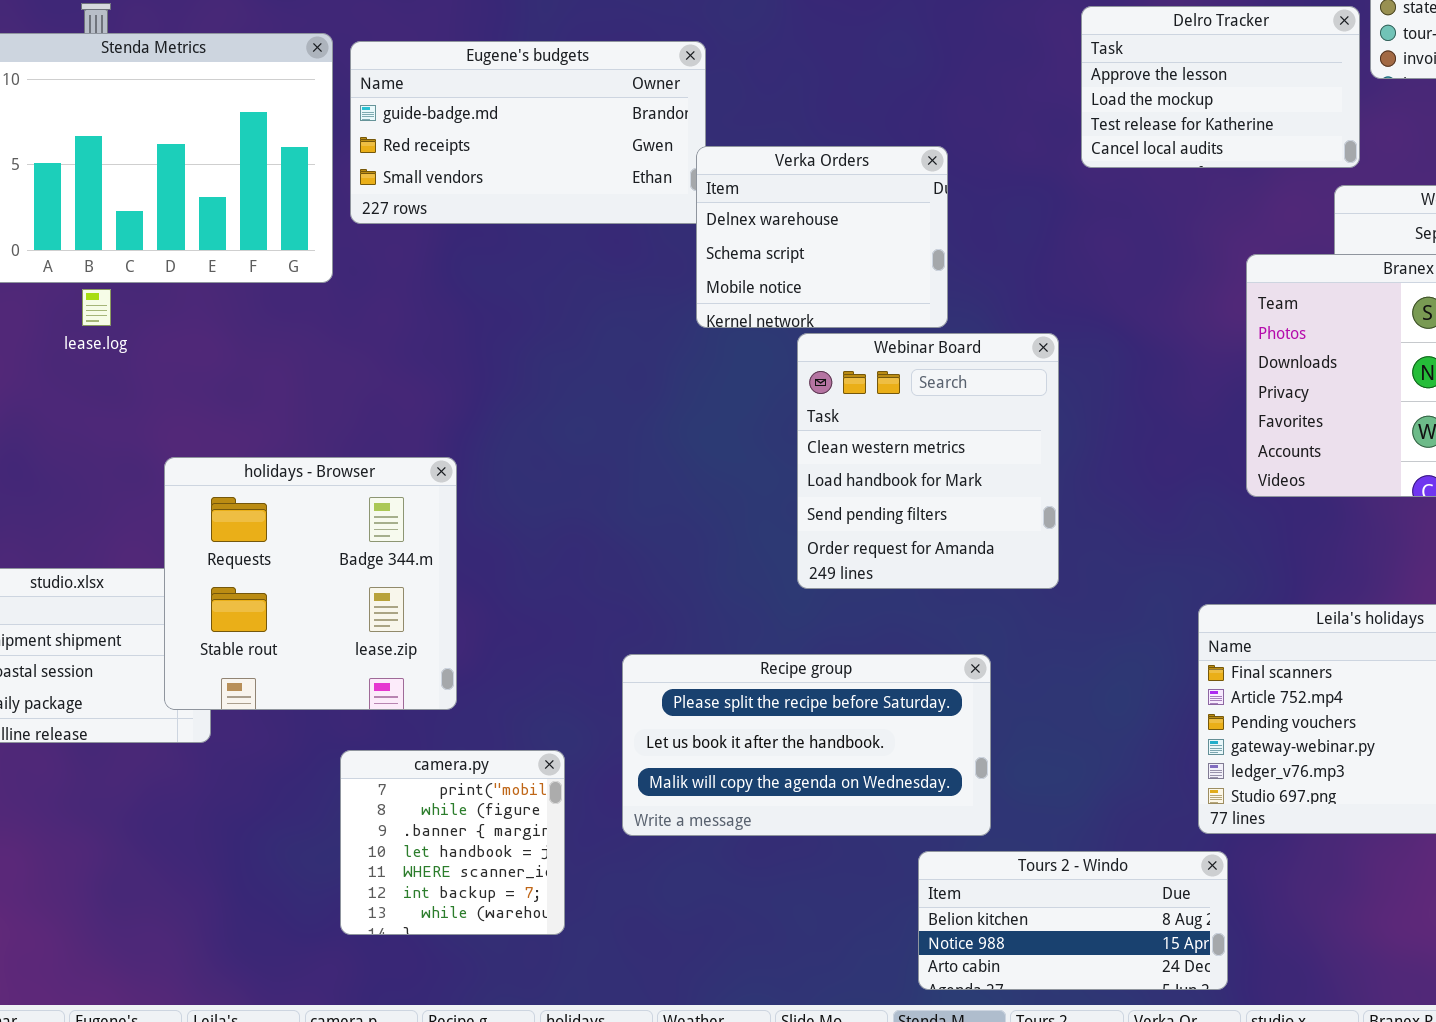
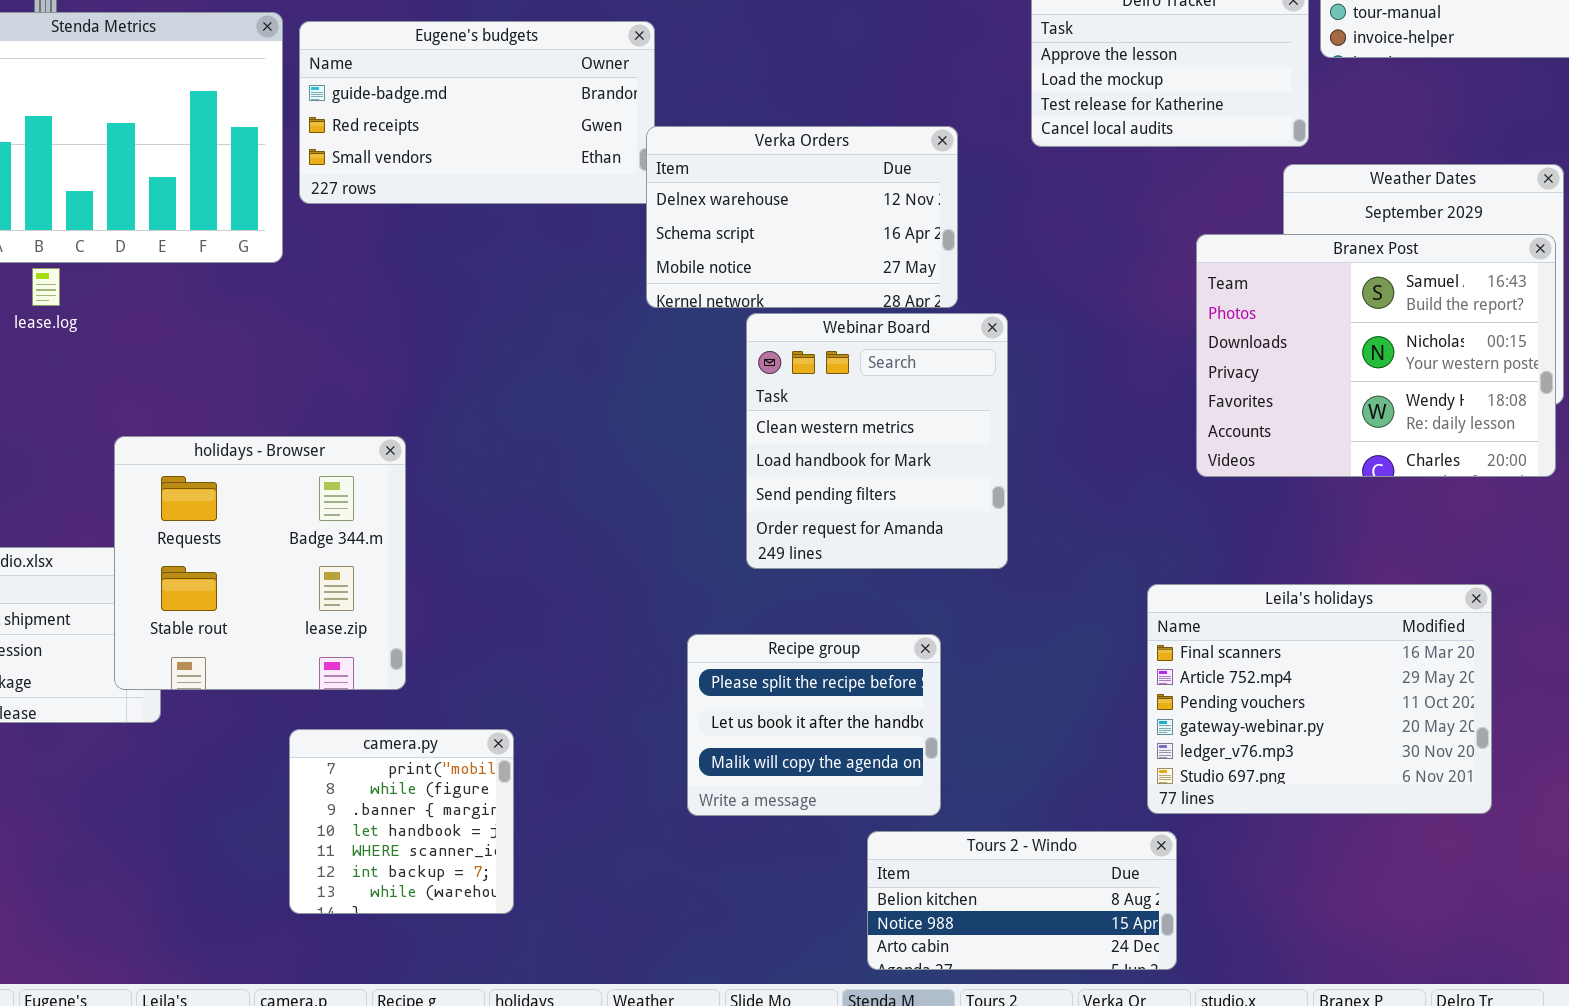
Verka Orders: [696,146,948,328] -> [646,126,958,308], resized
Recipe group: [622,654,991,836] -> [687,634,941,816], resized

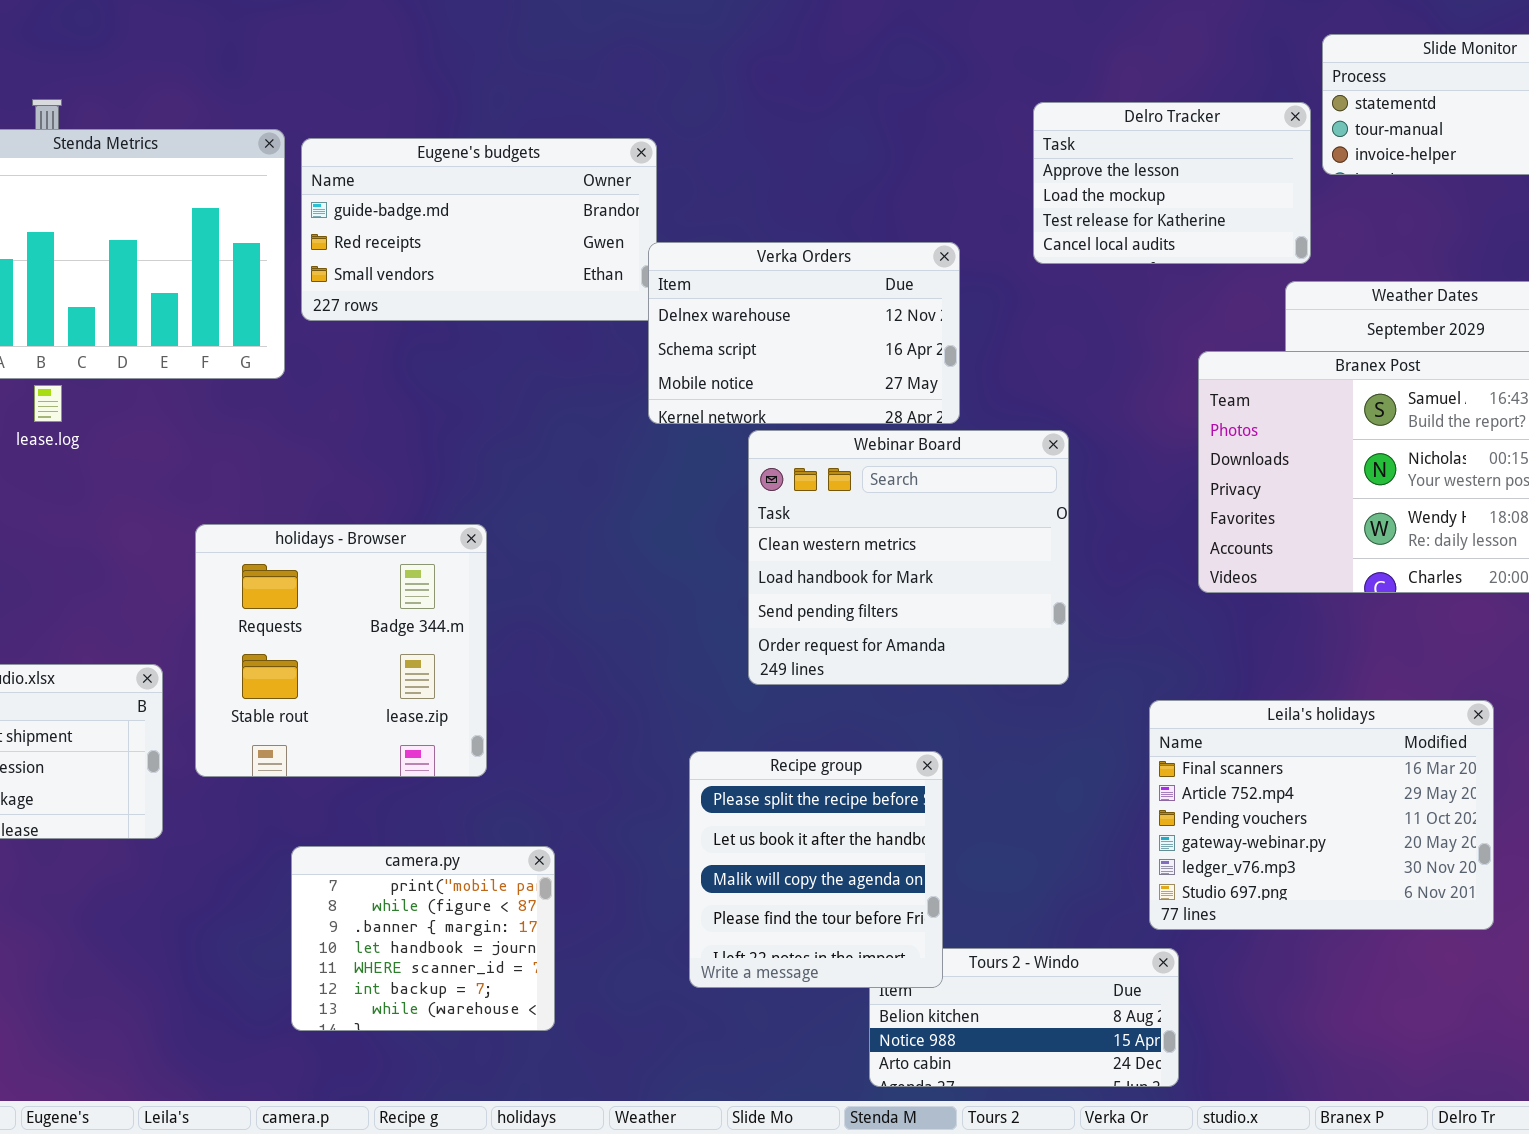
Webinar Board: [746,313,1008,569] -> [748,430,1069,685], resized
holidays - Browser: [114,436,406,690] -> [195,524,487,777], moved
Recipe group: [687,634,941,816] -> [689,751,943,988], resized
camera.py: [289,729,514,914] -> [291,846,555,1031], resized

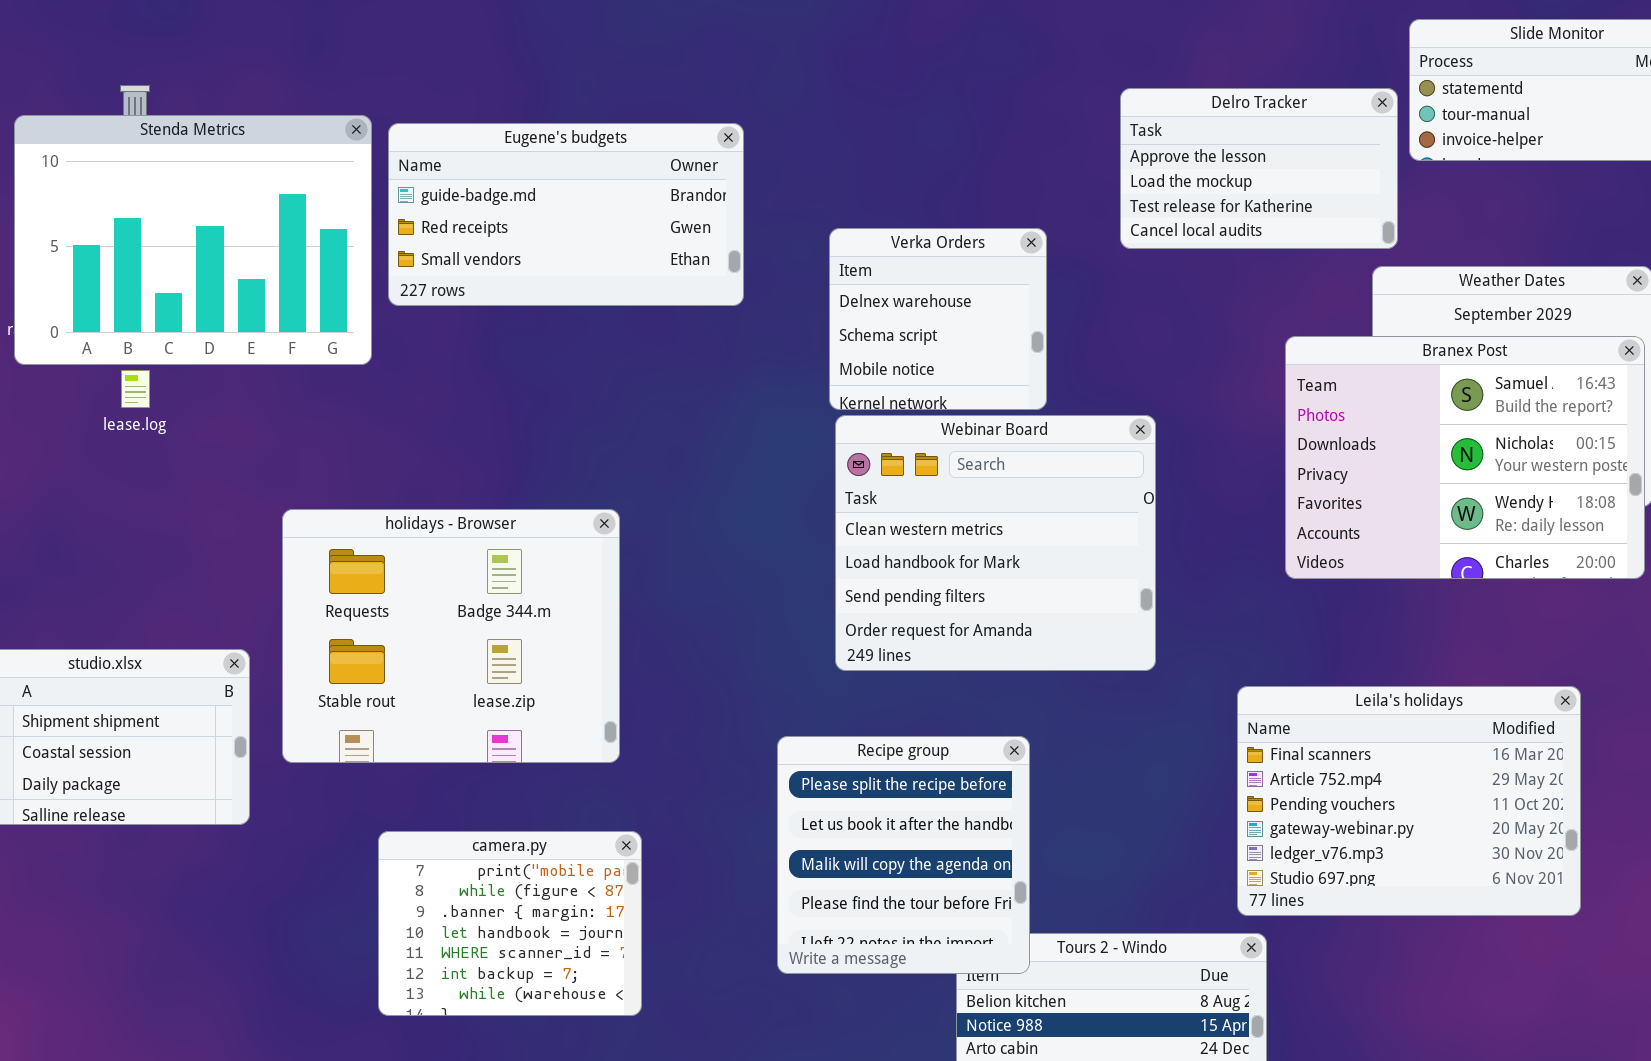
Verka Orders: [648,242,960,424] -> [829,228,1047,410], resized
holidays - Browser: [195,524,487,777] -> [282,509,620,763], resized

